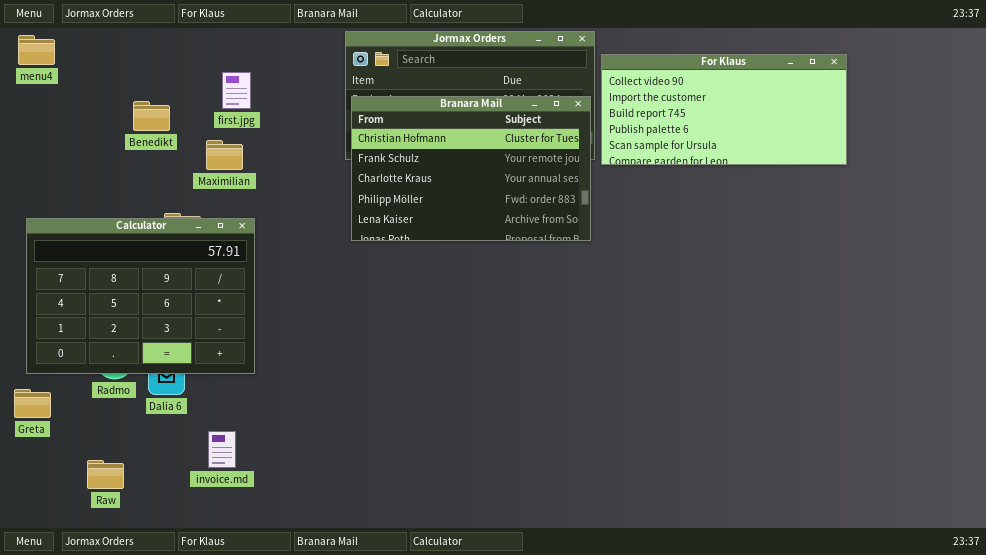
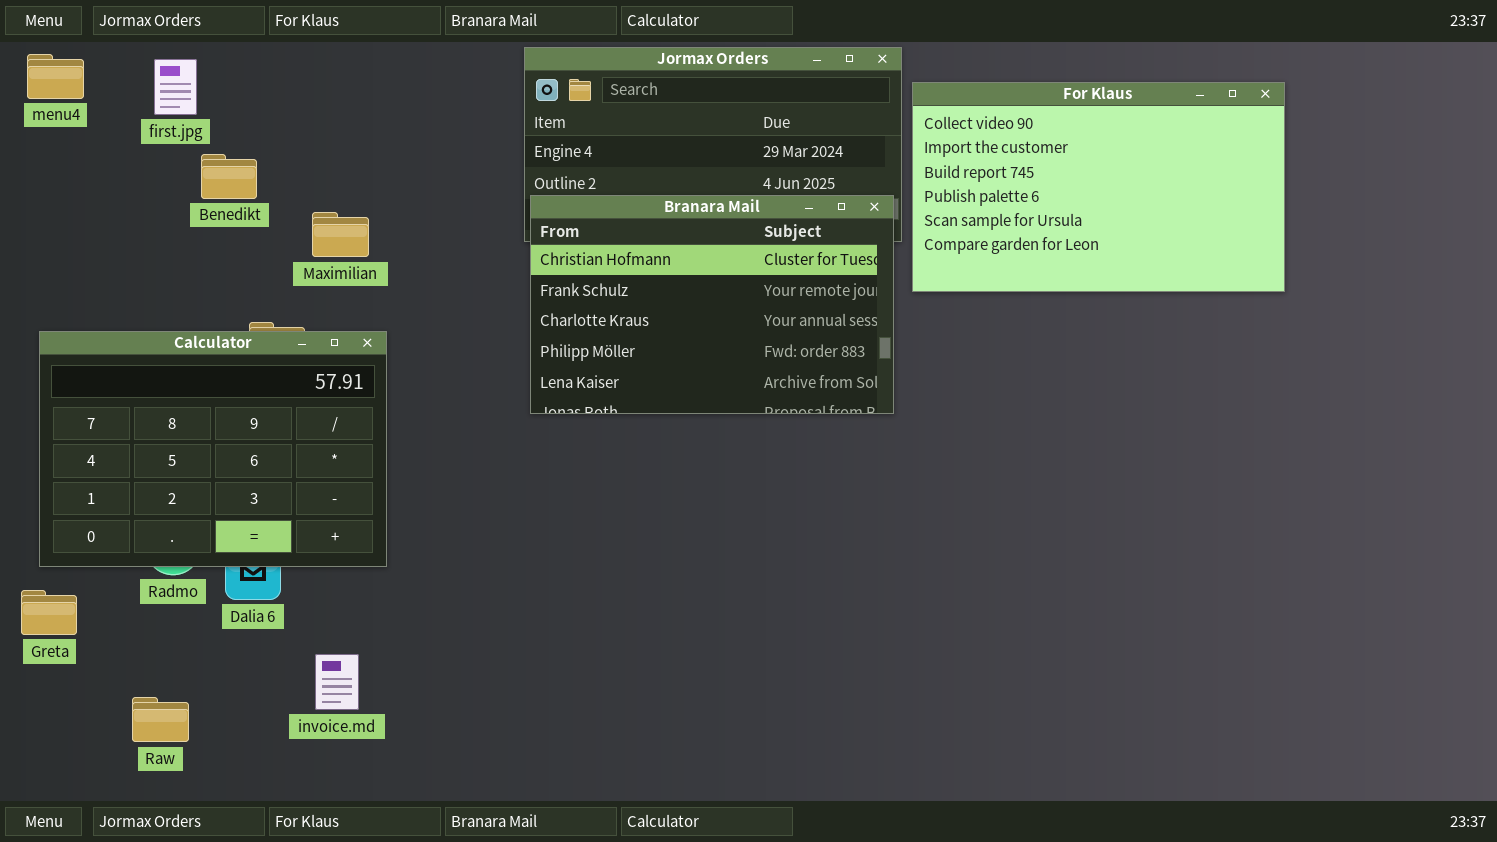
For Klaus: [601,54,847,165] -> [912,82,1285,292], resized
first.jpg: [222,72,251,109] -> [154,59,197,115], moved
Branara Mail: [351,96,591,241] -> [530,195,894,414], moved

